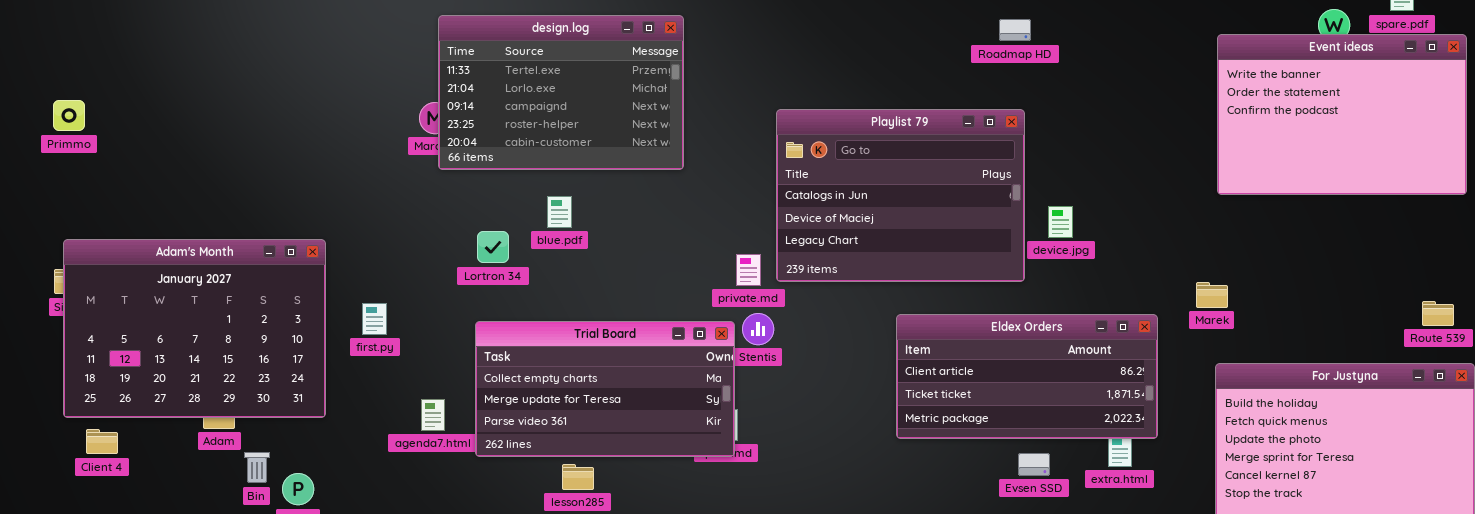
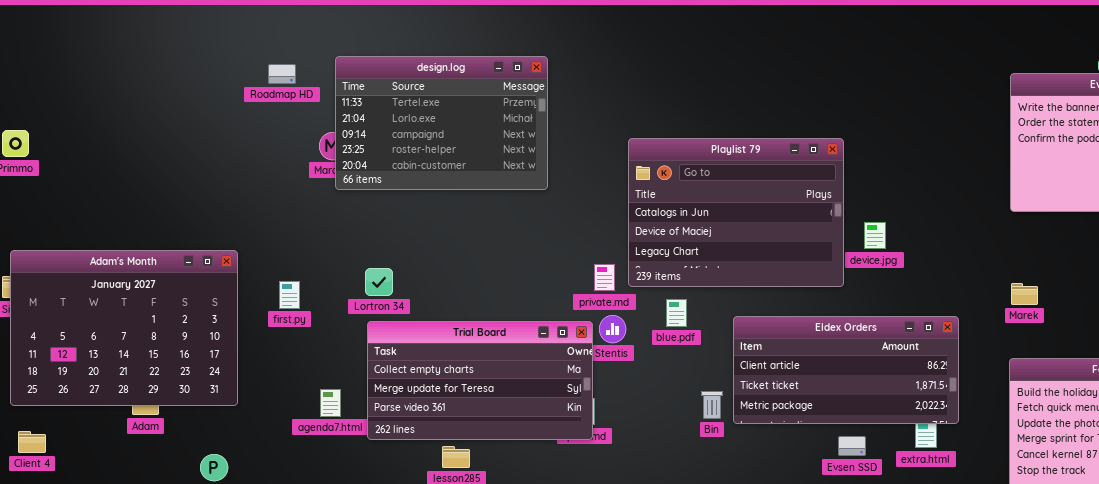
Roadmap HD: [999,19,1031,41] -> [268,64,296,84], moved
blue.pdf: [547,196,572,228] -> [666,299,687,327], moved
Lortron 34: [477,231,509,263] -> [365,268,393,296], moved
Marek: [1196,282,1228,308] -> [1011,283,1038,305], moved
first.py: [362,303,387,335] -> [279,281,300,309], moved
Client 4: [86,429,118,454] -> [18,431,46,453], moved
Bin: [244,452,270,483] -> [701,391,723,419], moved

